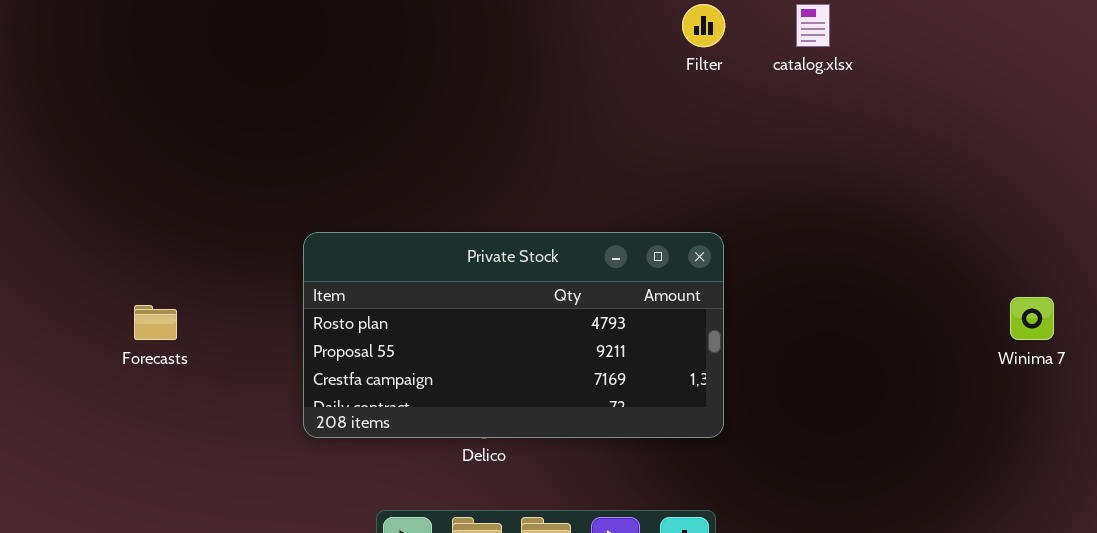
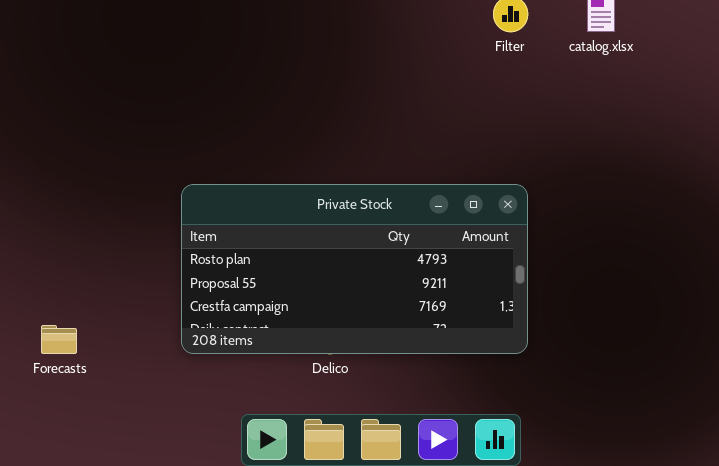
Forecasts: [134,305,177,340] -> [41,325,77,354], moved

